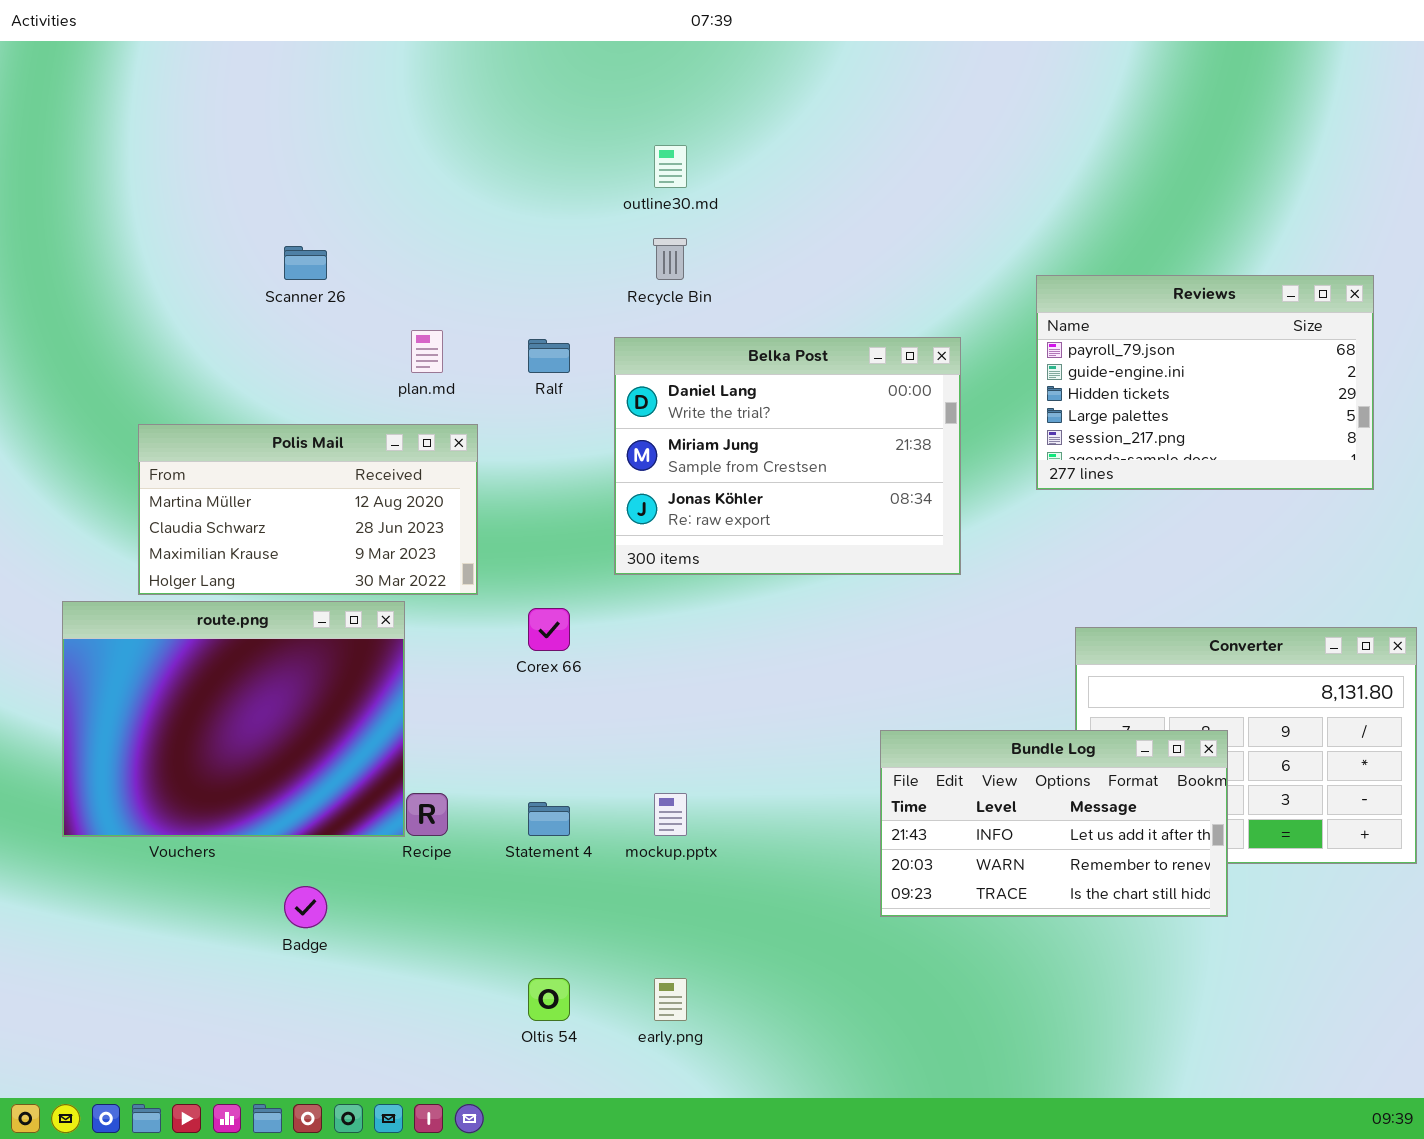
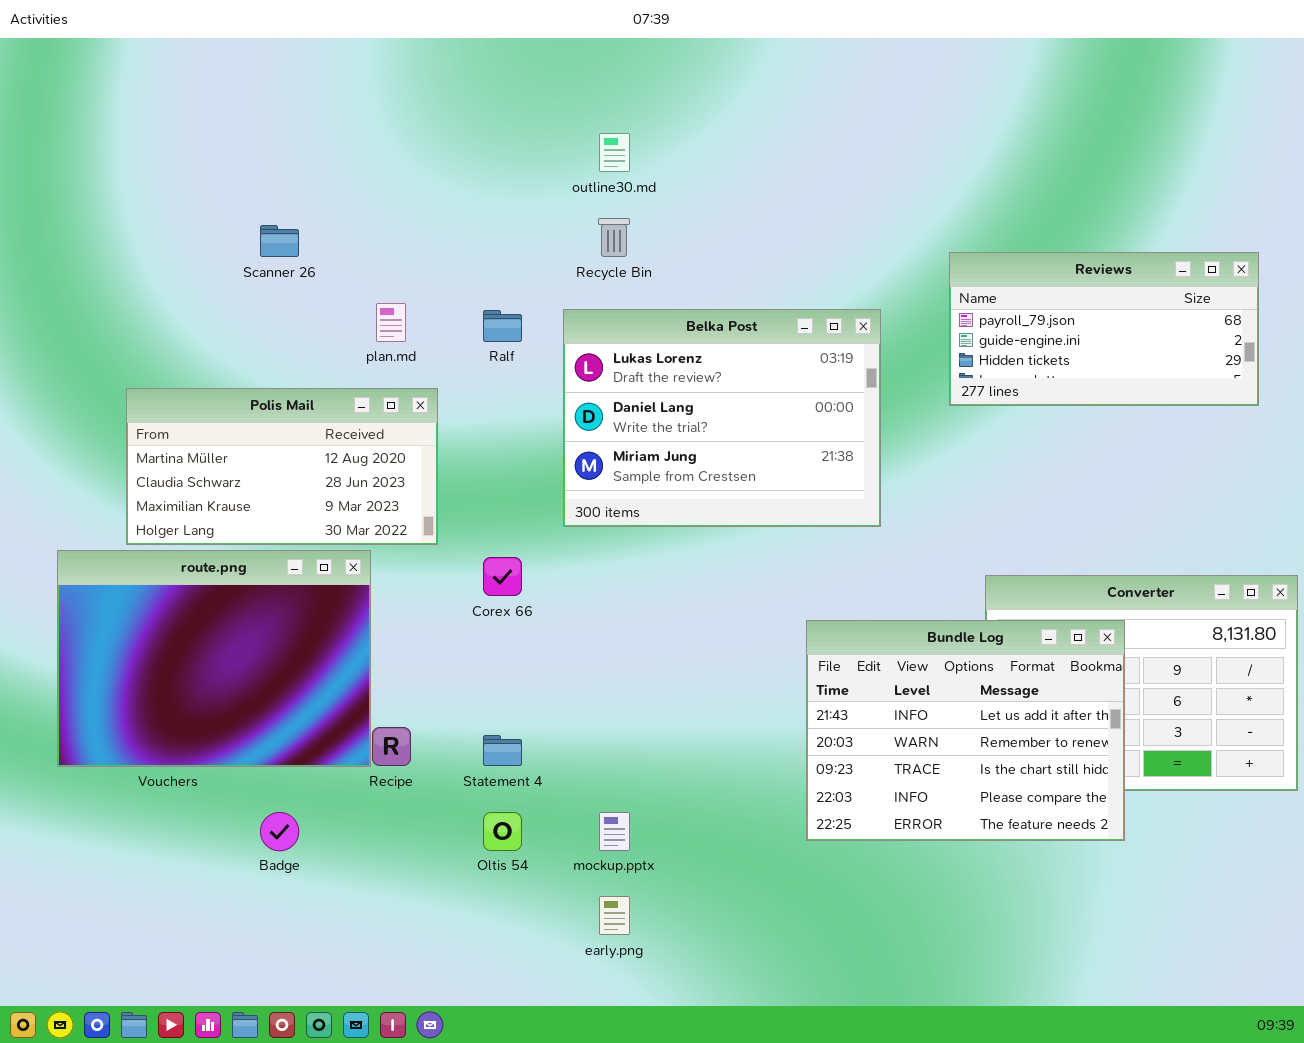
Reviews: [1036,275,1374,490] -> [949,252,1259,406], resized
Belka Post: [614,337,961,575] -> [563,309,881,527], scrolled up 1 row
Bundle Log: [880,730,1228,917] -> [806,620,1125,841], resized
mockup.pptx: [654,793,687,836] -> [599,812,630,851], moved
Oltis 54: [528,978,570,1021] -> [483,812,522,851], moved

